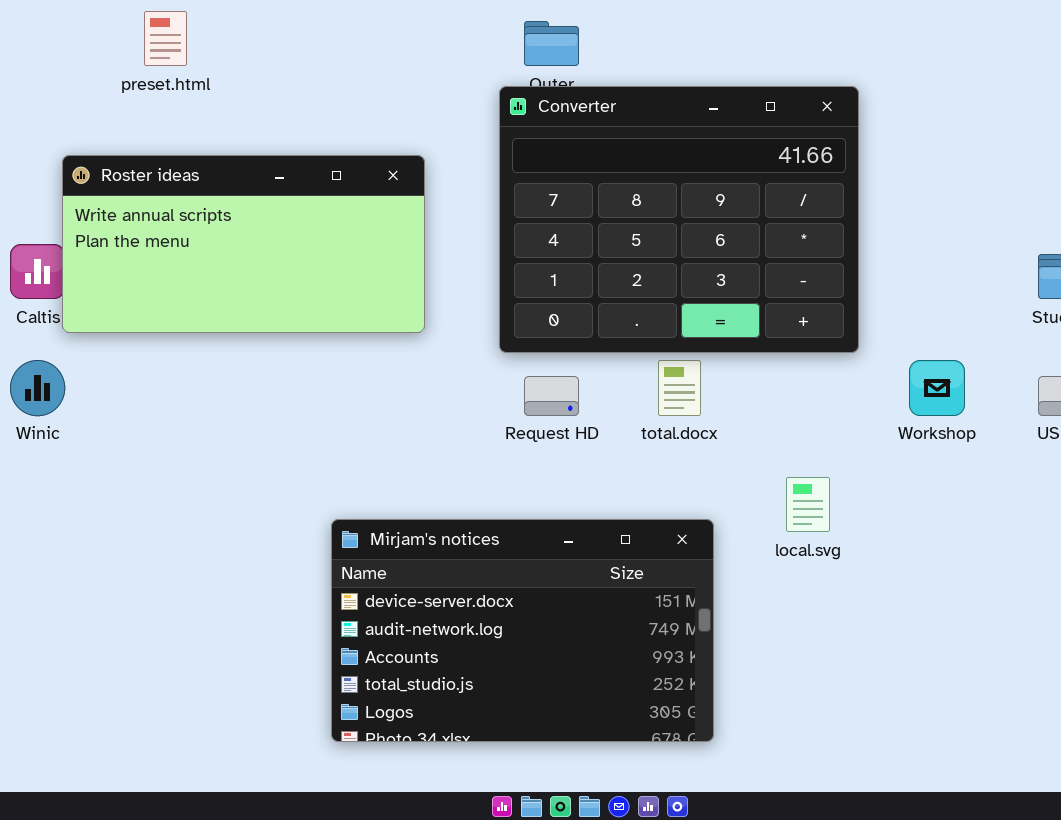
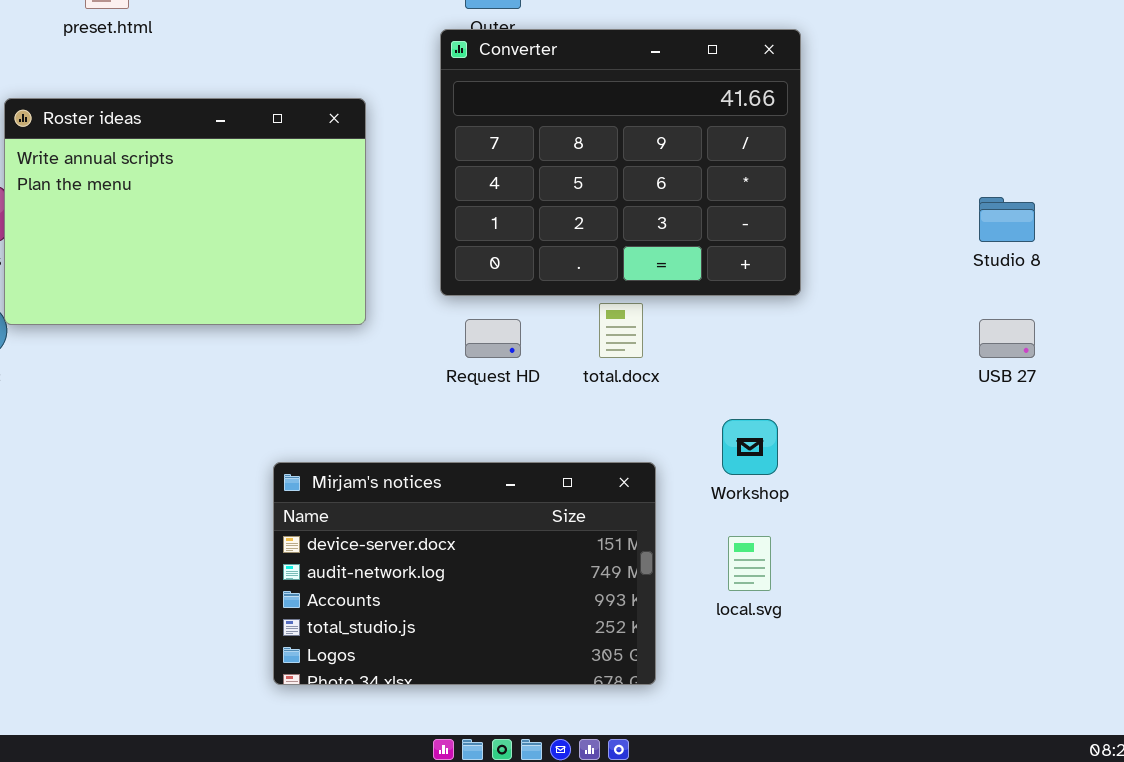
Roster ideas: [62,155,425,333] -> [4,98,366,325], resized
Workshop: [909,360,965,416] -> [722,419,778,475], moved
local.svg: [786,477,830,532] -> [728,536,771,591], moved

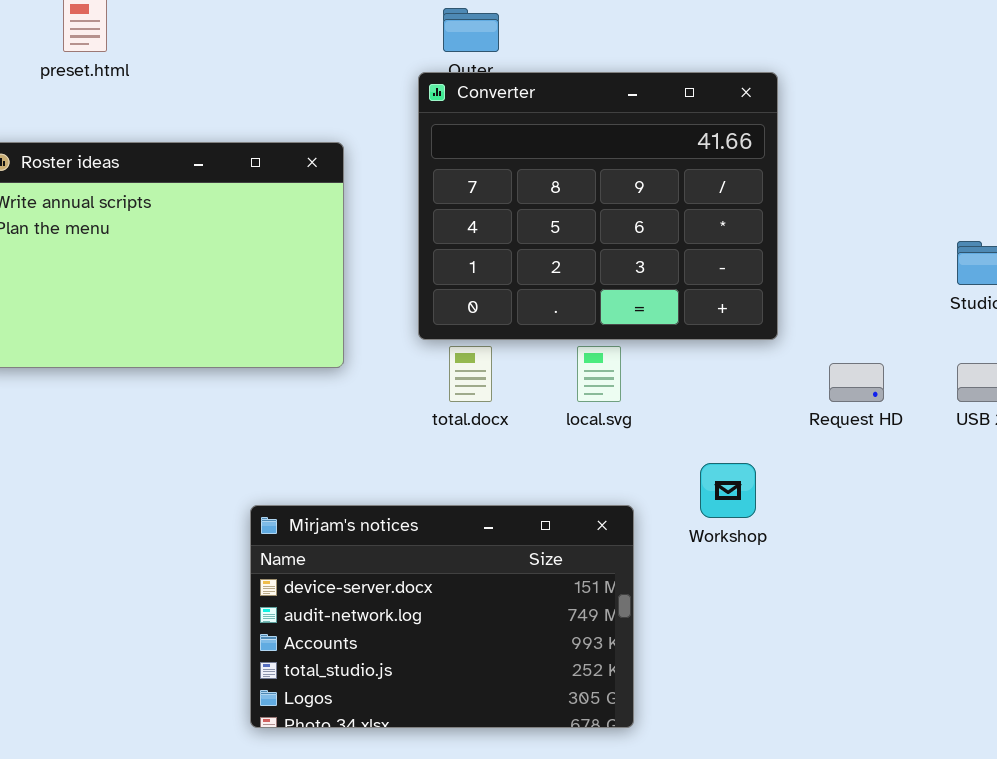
total.docx: [599,303,643,358] -> [449,346,492,402], moved
Request HD: [465,319,521,358] -> [829,363,884,402], moved
local.svg: [728,536,771,591] -> [577,346,621,402], moved

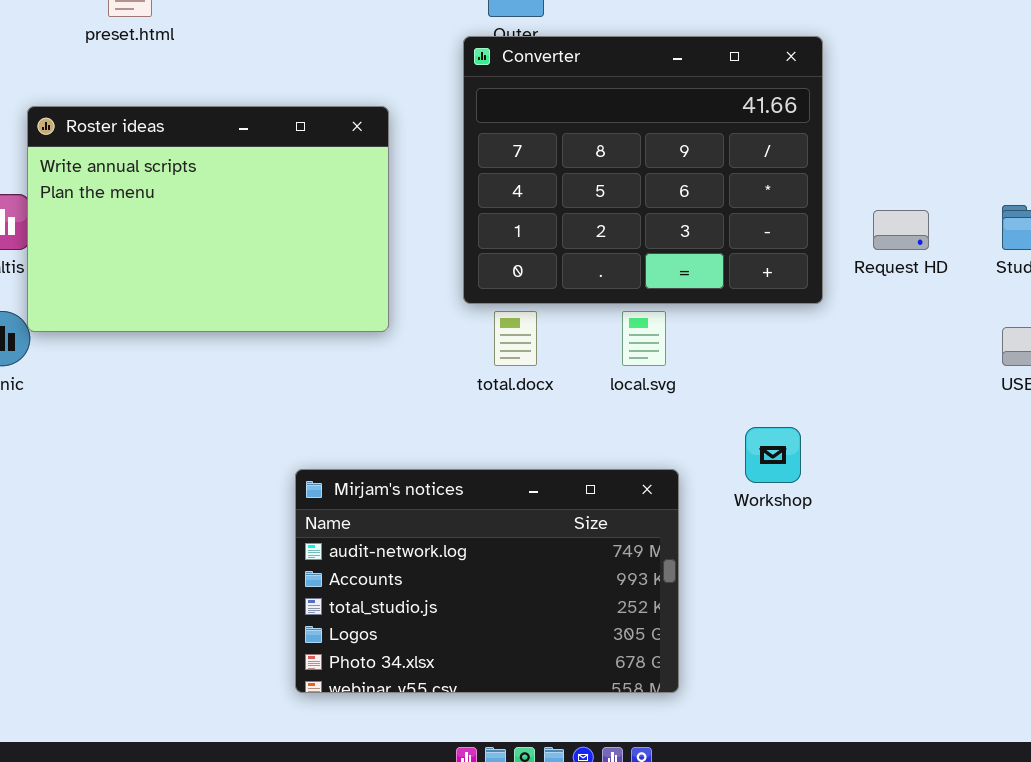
Request HD: [829,363,884,402] -> [873,210,929,250], moved
Mirjam's notices: [250,505,634,728] -> [295,469,679,693], scrolled down 1 row

